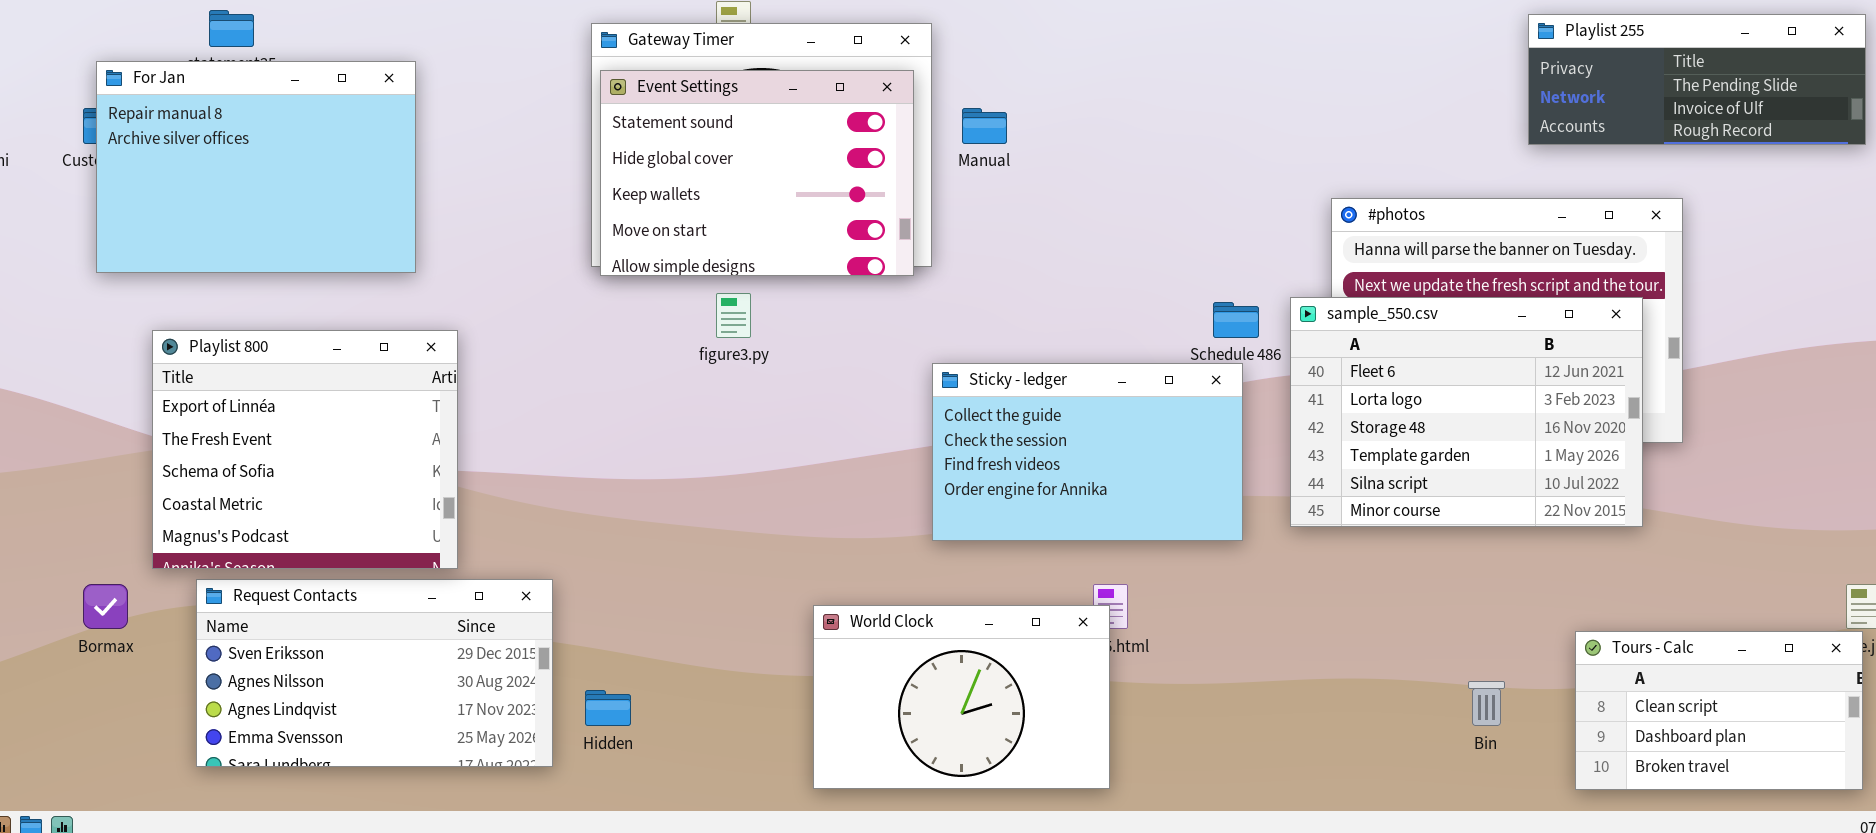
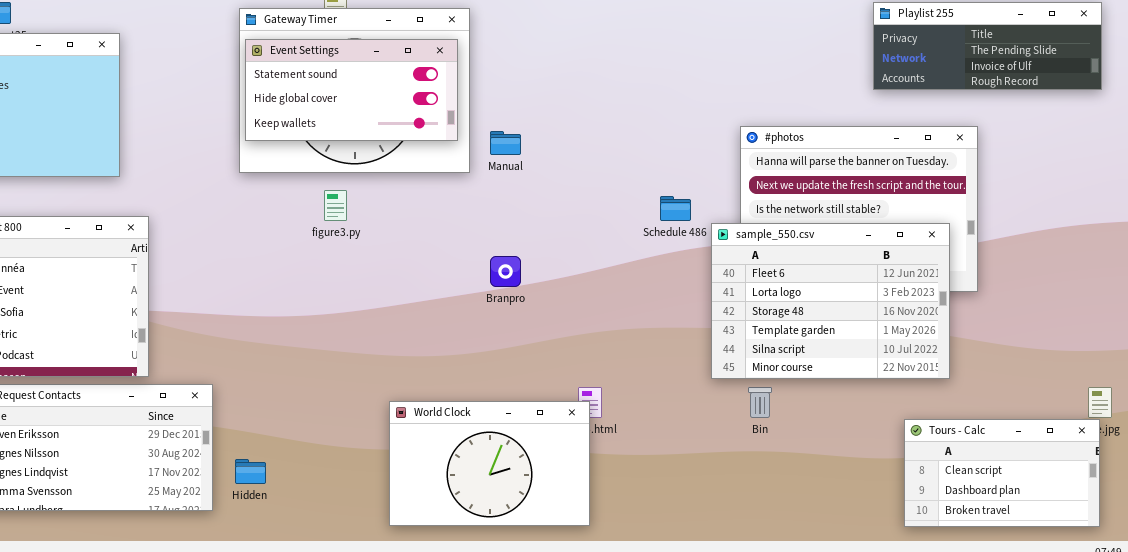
Event Settings: [600,70,914,276] -> [245,39,458,141], resized
Manual: [962,108,1007,144] -> [490,131,521,155], moved
sample_550.csv: [1290,297,1643,527] -> [711,223,950,379], moved
Sticky - ledger: [932,363,1243,541] -> none, closed
Bin: [1468,681,1505,726] -> [748,387,772,418], moved

